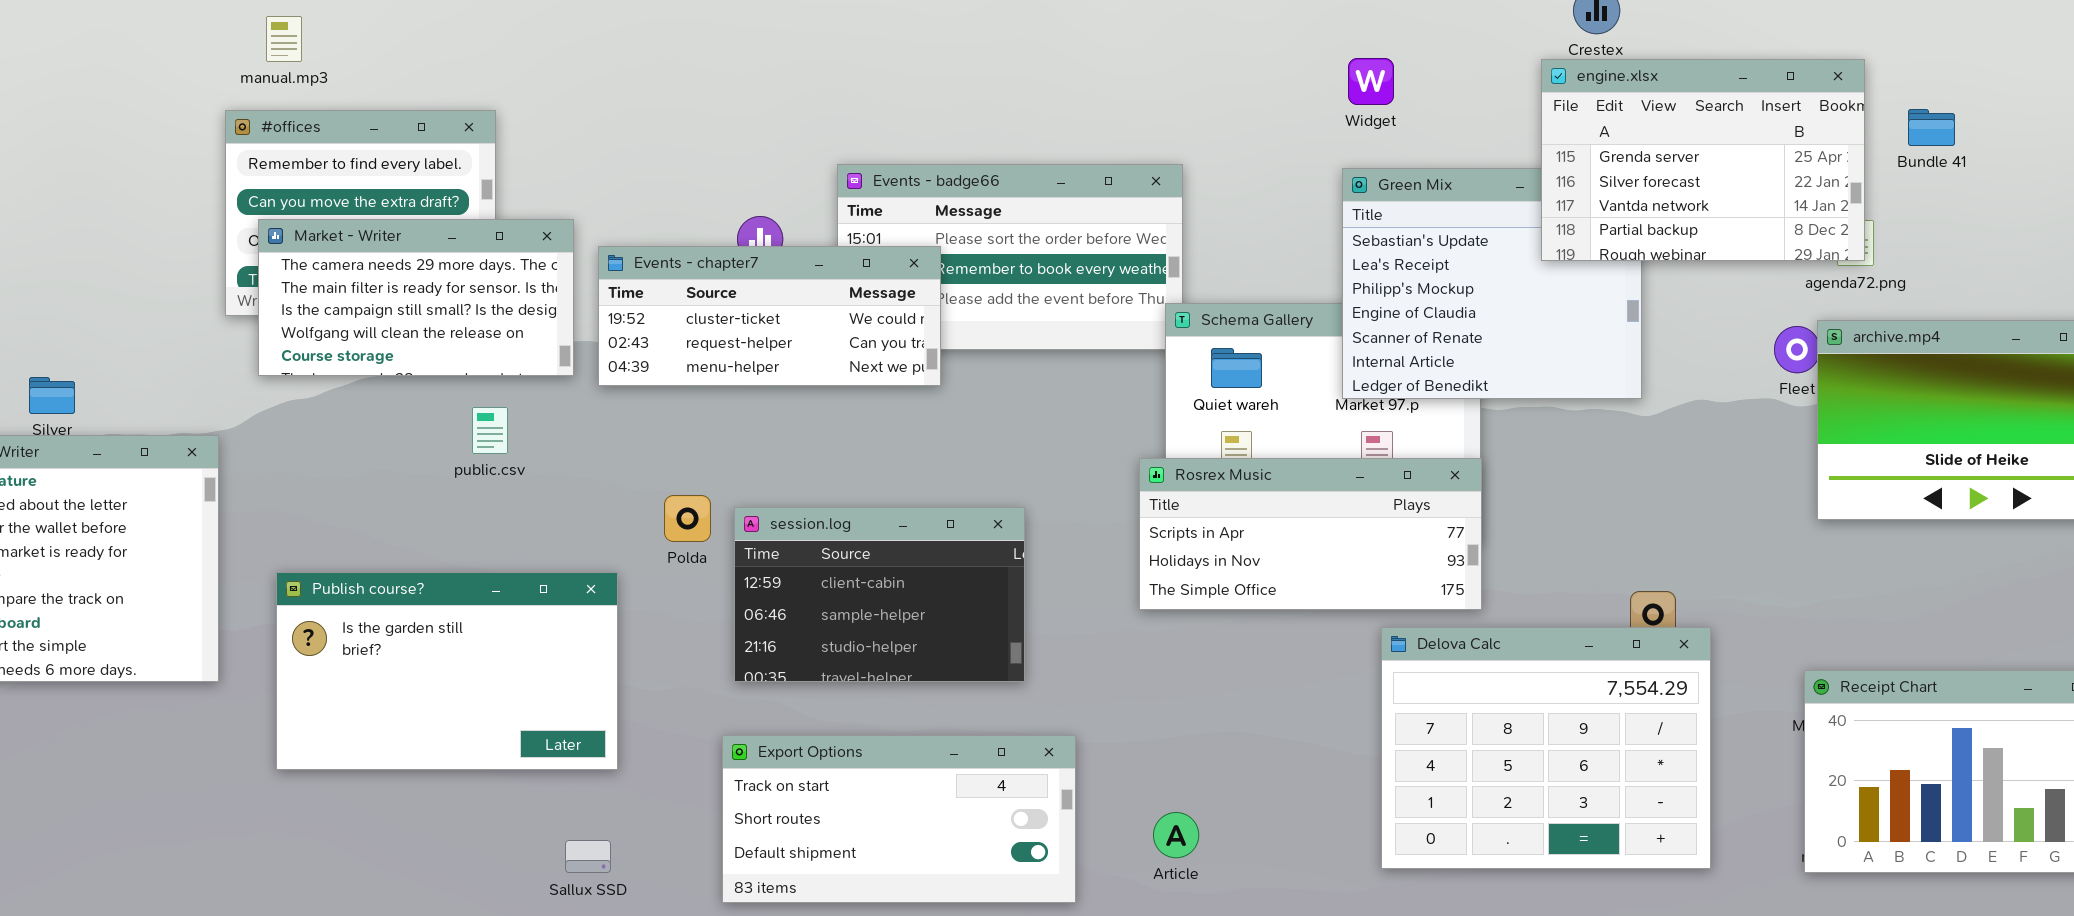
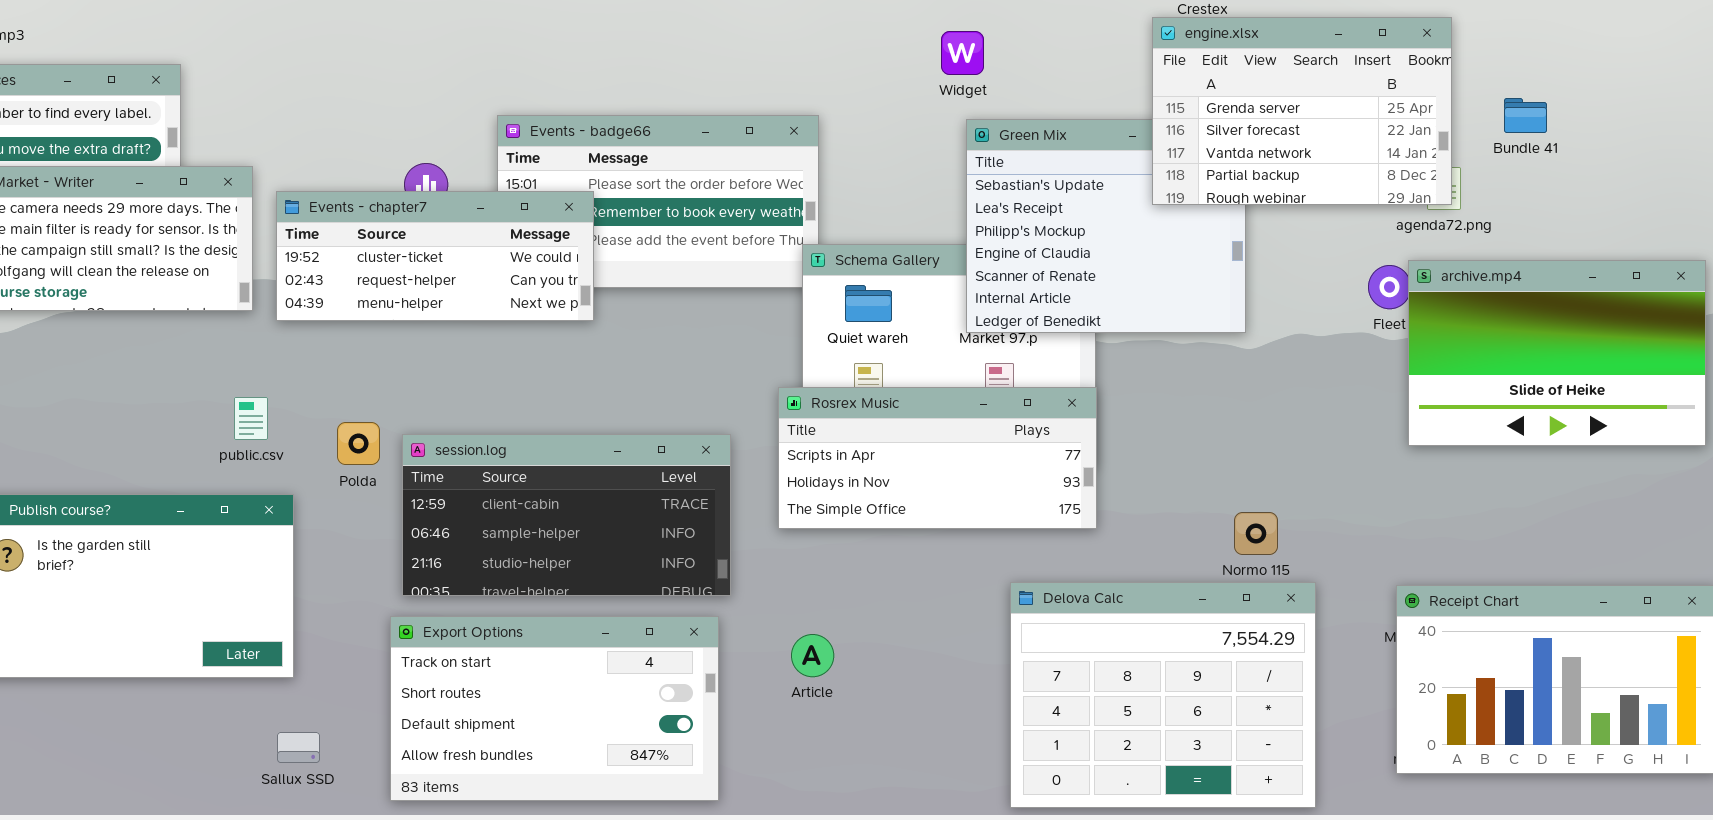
Widget: [1348,58,1394,105] -> [941,31,984,75], moved
Bundle 41: [1908,109,1955,146] -> [1504,98,1547,133], moved
public.csv: [472,407,508,454] -> [234,397,268,440], moved
session.log: [734,507,1025,682] -> [402,434,731,596], resized
Delova Calc: [1381,627,1711,869] -> [1010,582,1316,808], moved
Export Options: [722,735,1076,903] -> [390,616,719,801], resized
Article: [1153,812,1199,858] -> [791,634,834,677], moved
Sallux SSD: [565,840,611,873] -> [277,732,320,763], moved

